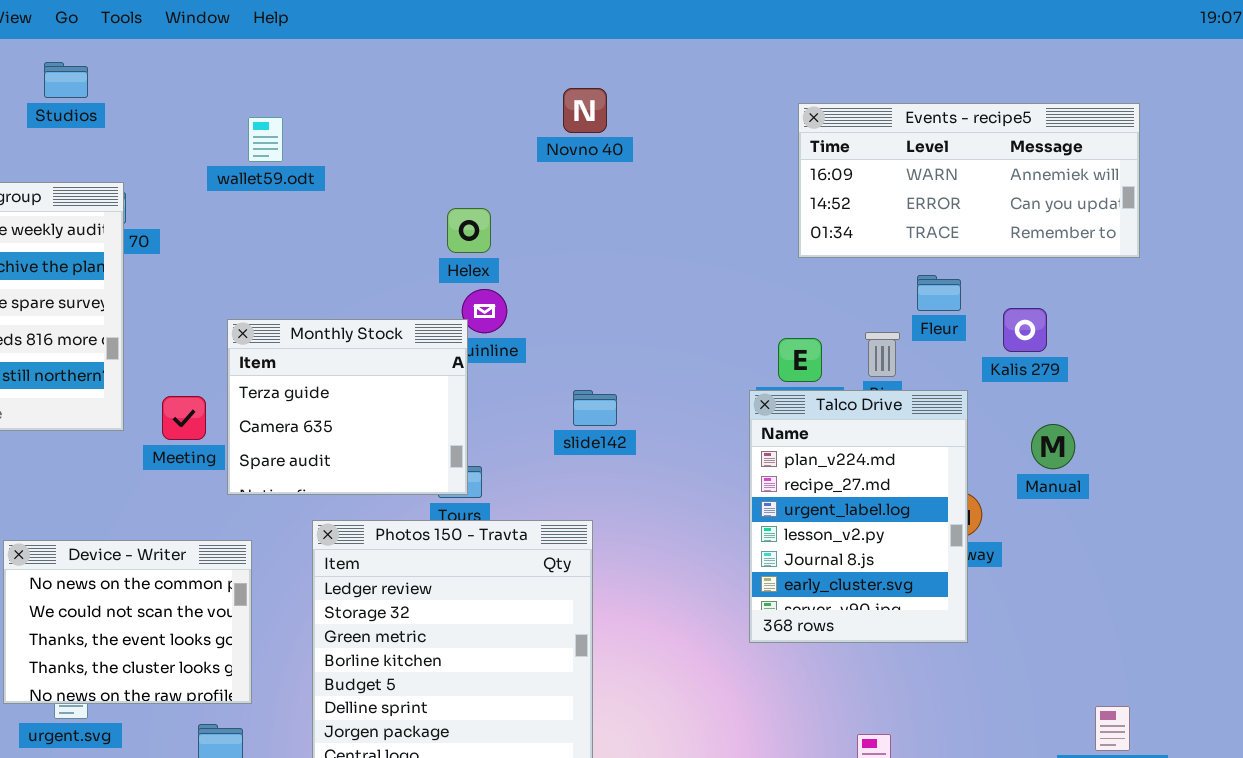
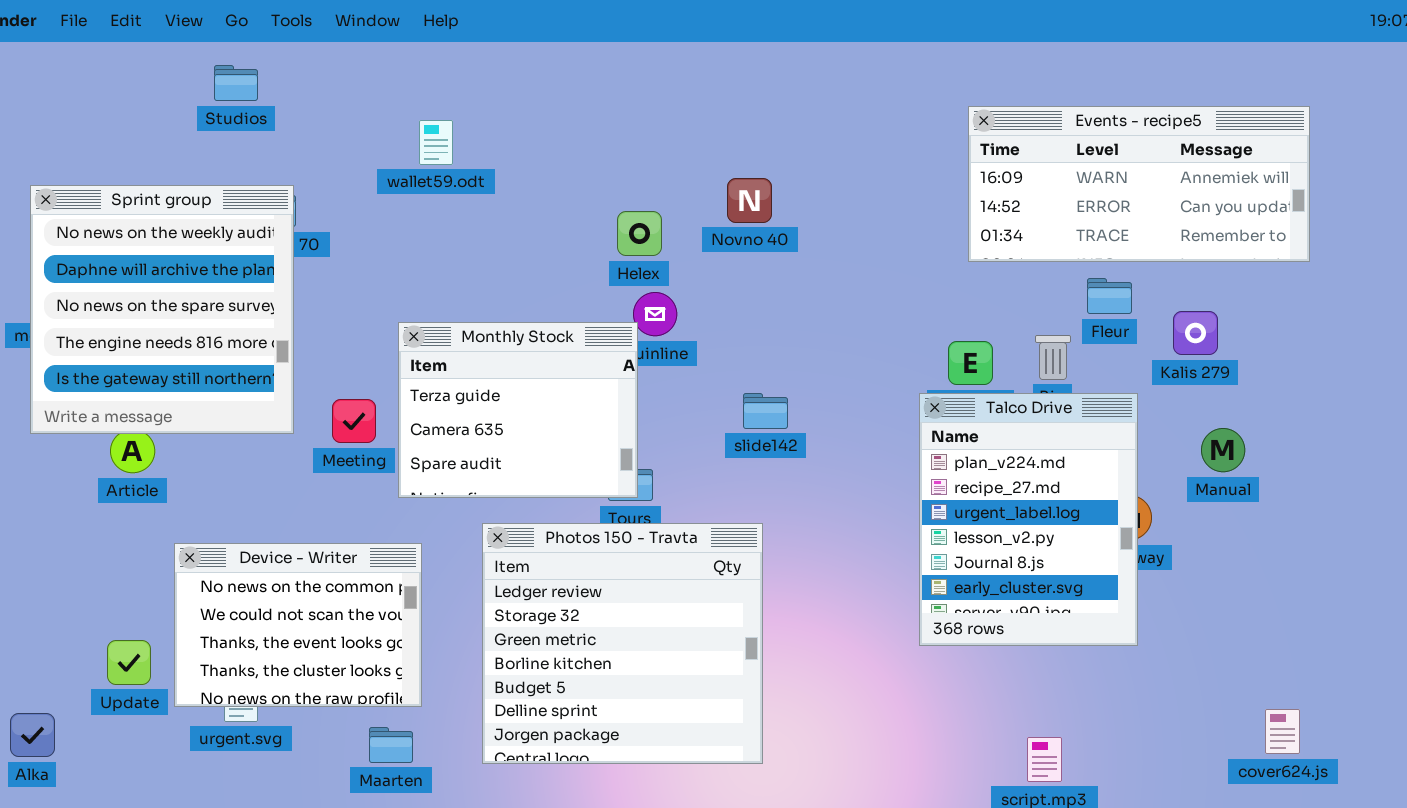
Novno 40: [563,88,607,133] -> [727,178,772,223], moved

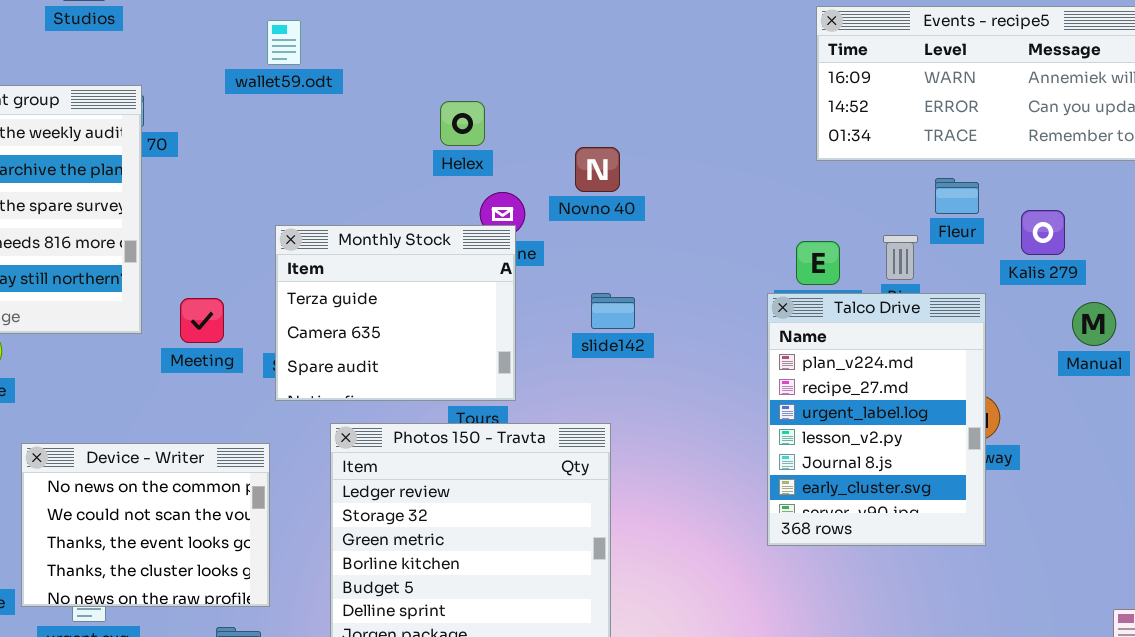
Novno 40: [727,178,772,223] -> [575,147,620,192], moved
Helex: [617,211,662,256] -> [440,101,485,146], moved
Monthly Stock: [398,322,638,498] -> [275,225,516,401], moved
Manual: [1201,428,1245,472] -> [1072,302,1116,346], moved

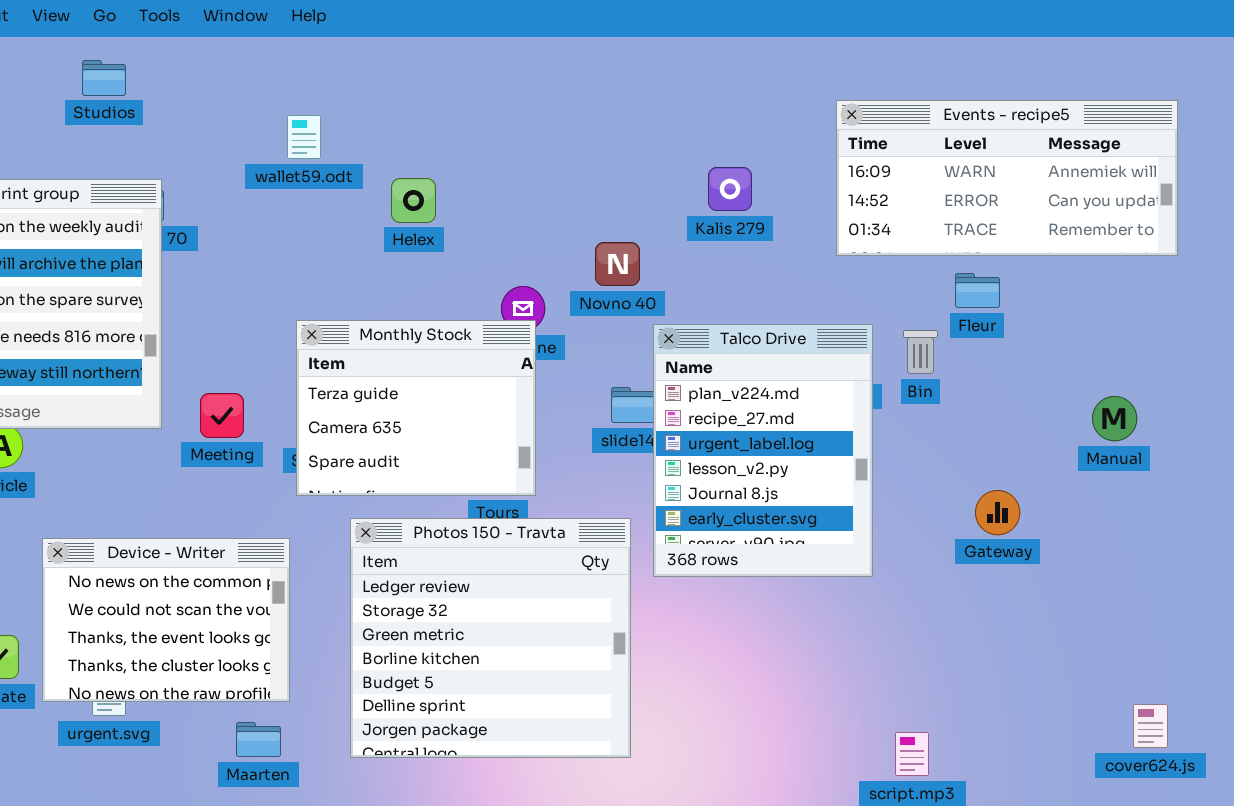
Helex: [440,101,485,146] -> [391,178,436,223], moved
Kalis 279: [1021,210,1065,255] -> [708,167,752,211], moved
Talco Drive: [767,293,986,546] -> [653,324,873,577], moved

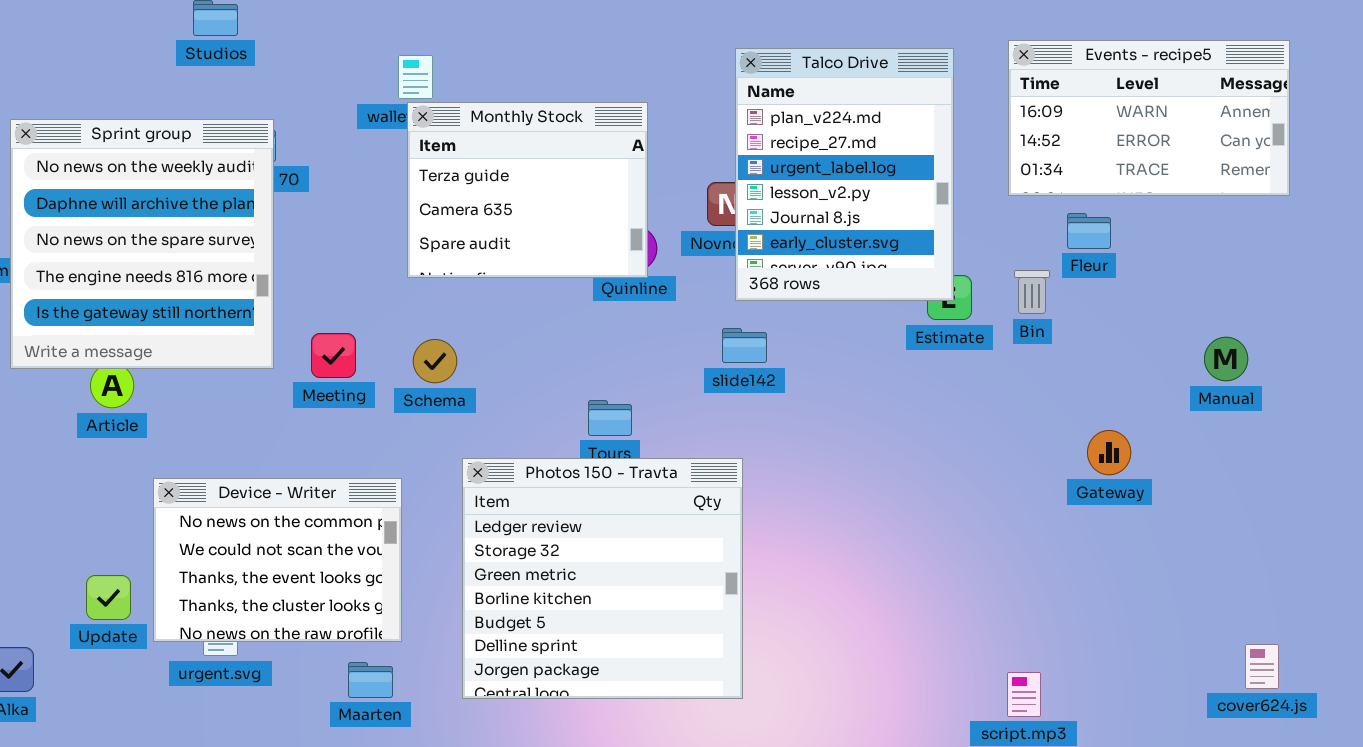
Events - recipe5: [836,100,1178,256] -> [1008,40,1290,196], resized
Monthly Stock: [296,320,536,496] -> [407,102,648,278], moved
Talco Drive: [653,324,873,577] -> [735,48,954,301], moved

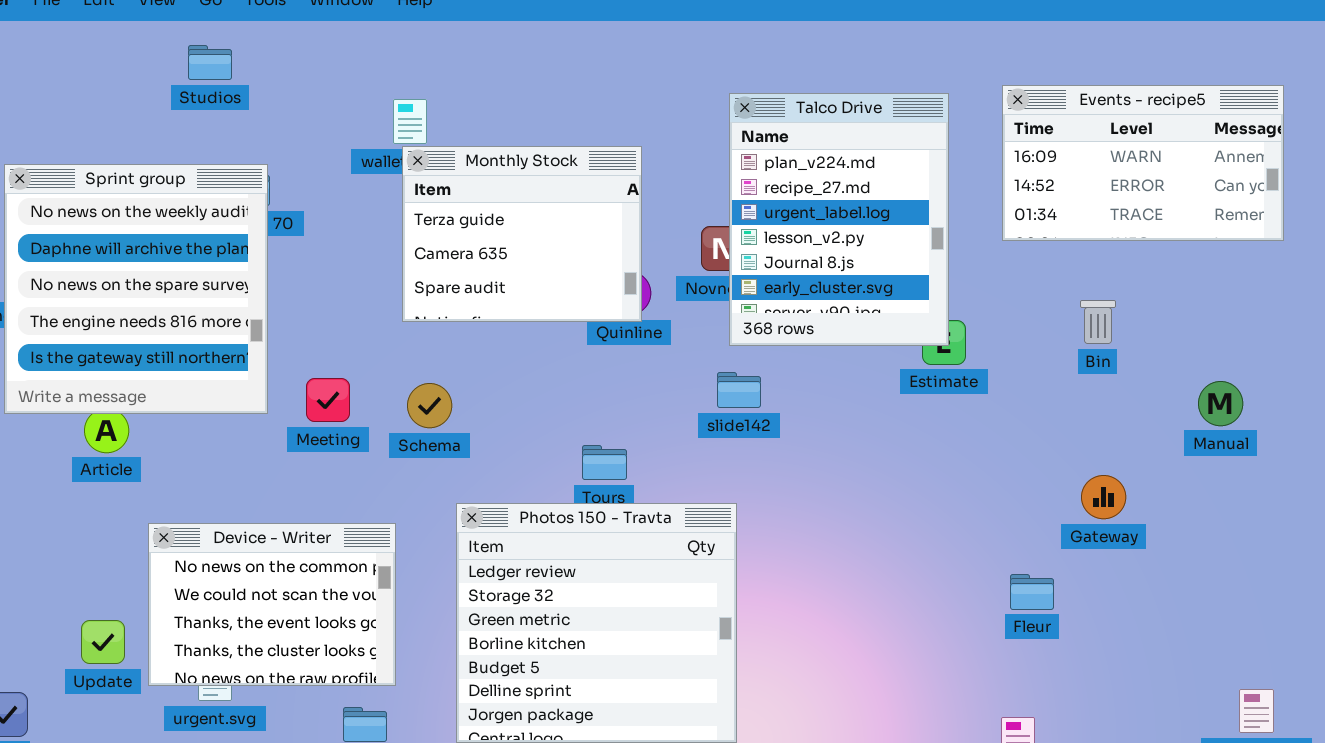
Fleur: [1067,213,1111,249] -> [1010,574,1054,610], moved
Bin: [1014,270,1050,314] -> [1080,300,1116,344], moved

